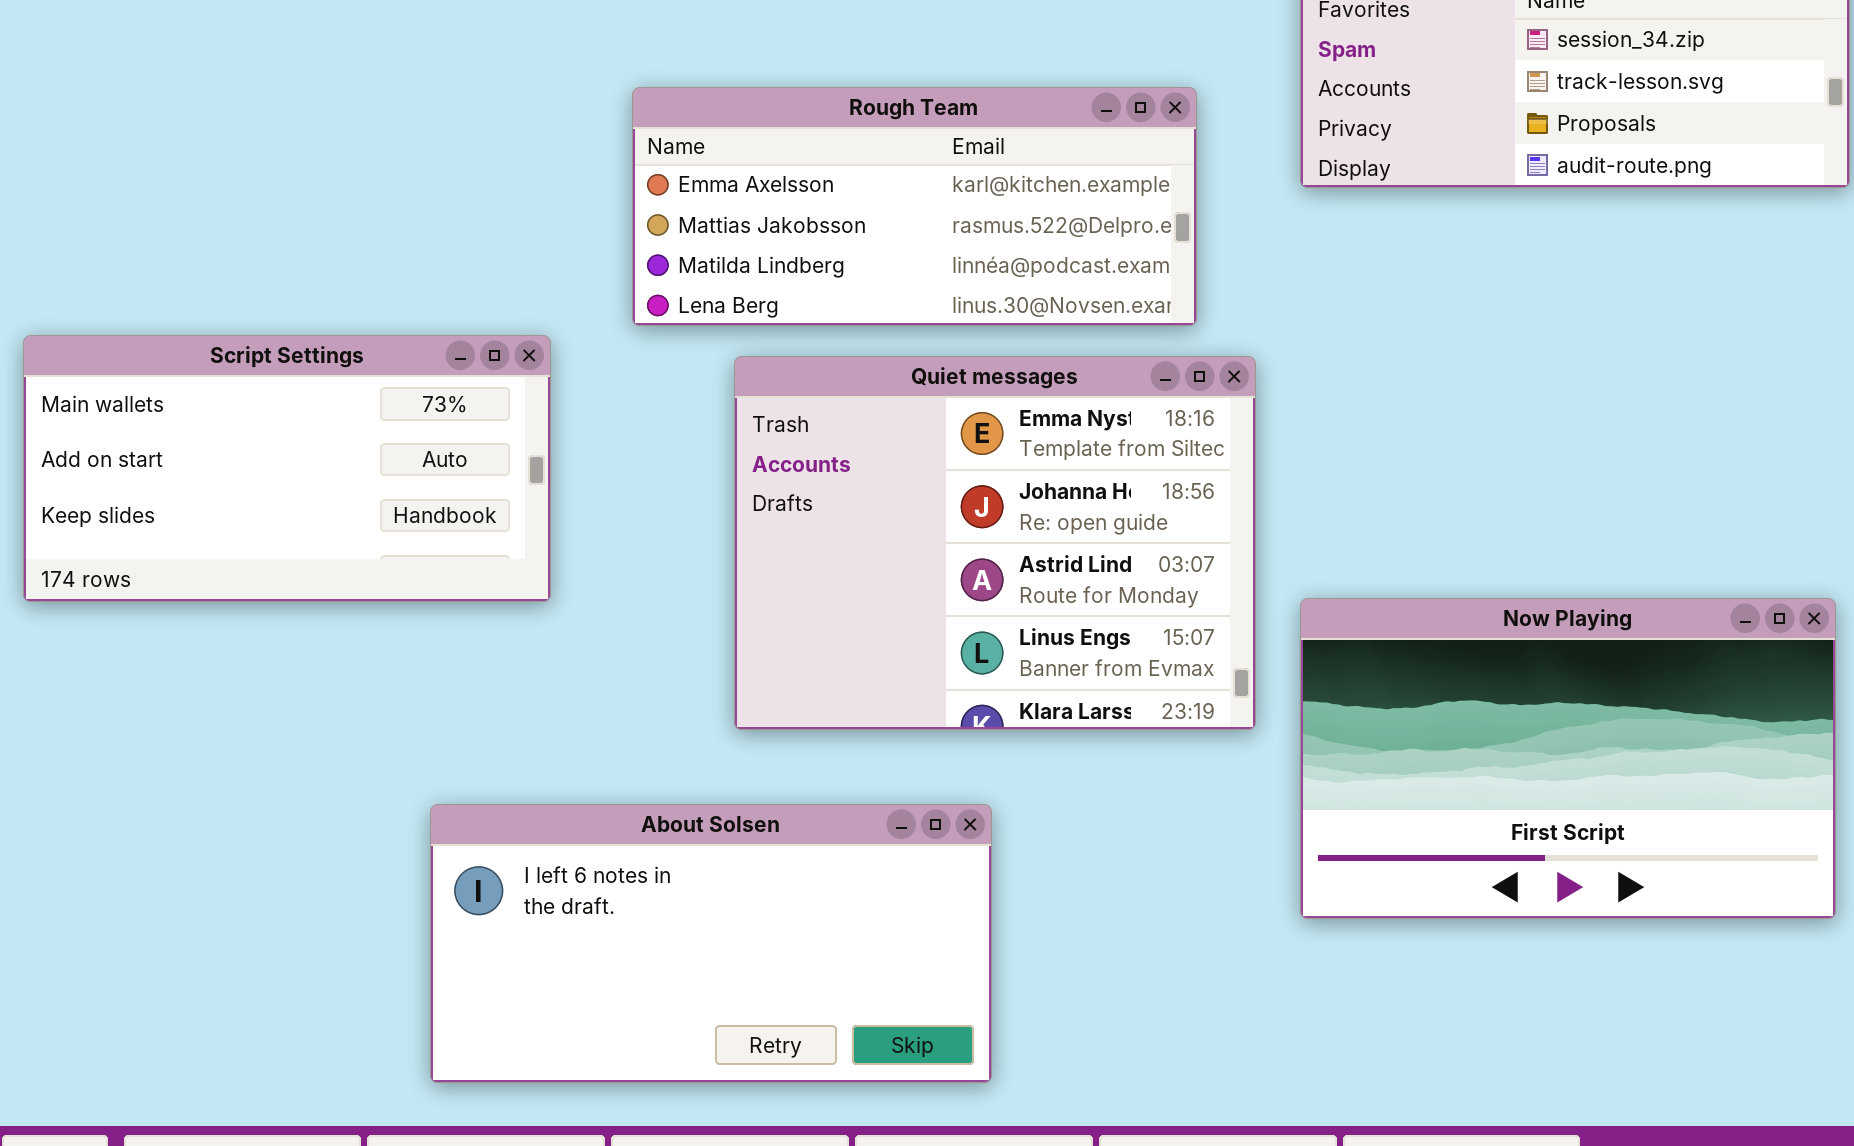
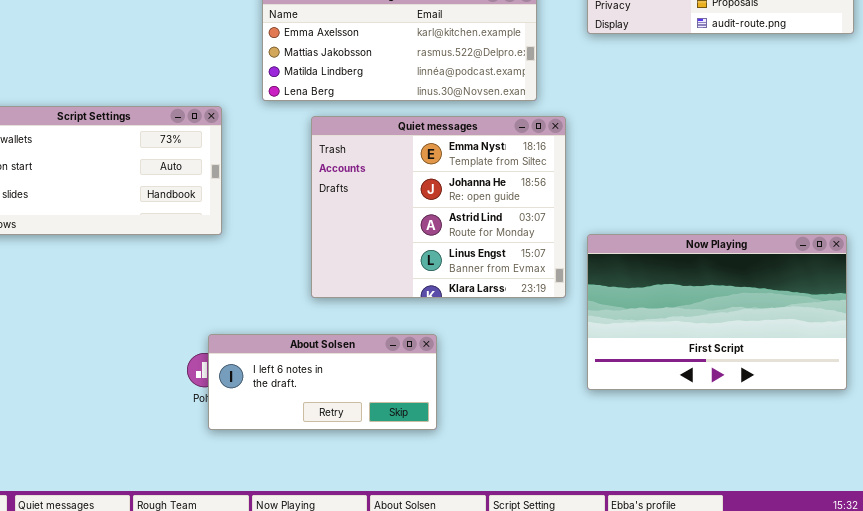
About Solsen: [430,804,992,1083] -> [208,334,437,430], resized

